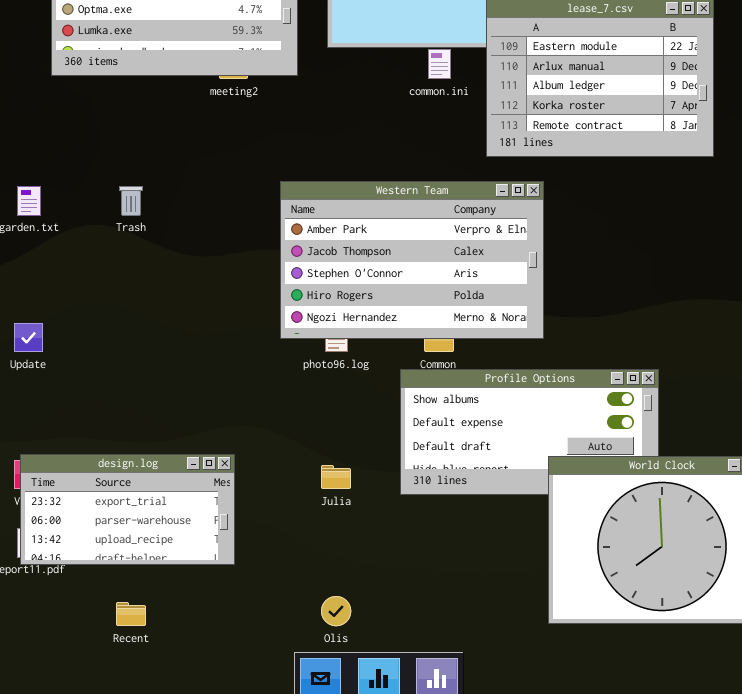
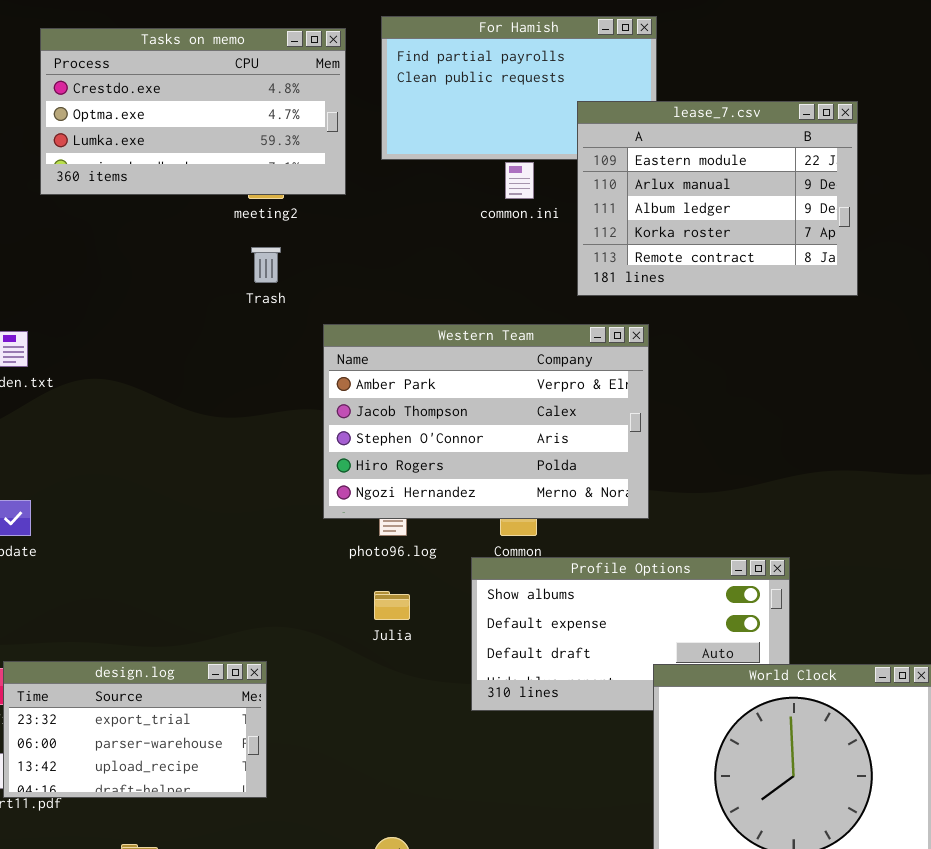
Trash: [119,186,143,216] -> [251,247,281,283], moved
Julia: [321,465,351,489] -> [374,591,410,620], moved

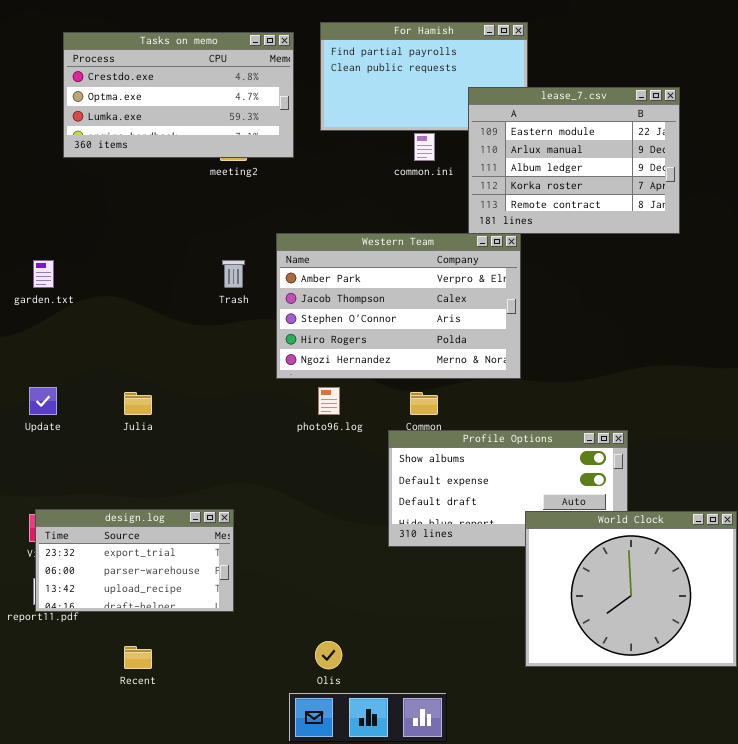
Trash: [251,247,281,283] -> [222,260,245,288], moved
Western Team: [323,324,649,519] -> [276,233,521,379], moved
Julia: [374,591,410,620] -> [124,392,152,415], moved

